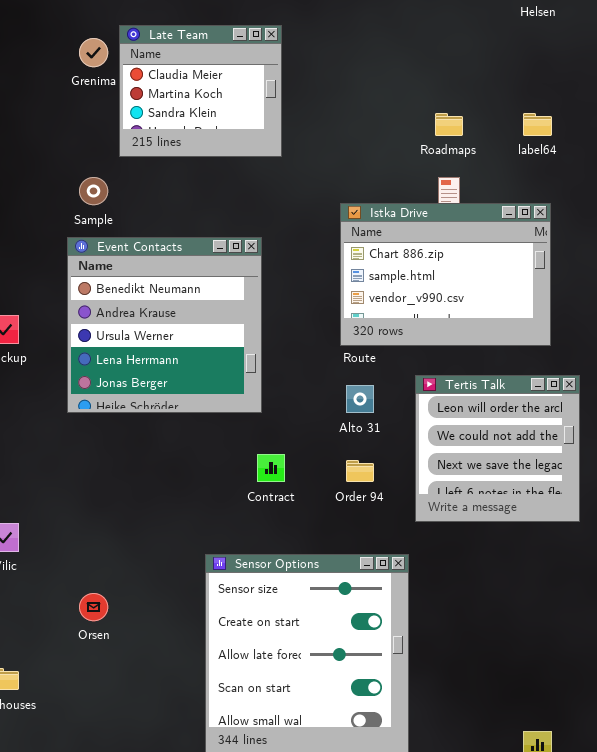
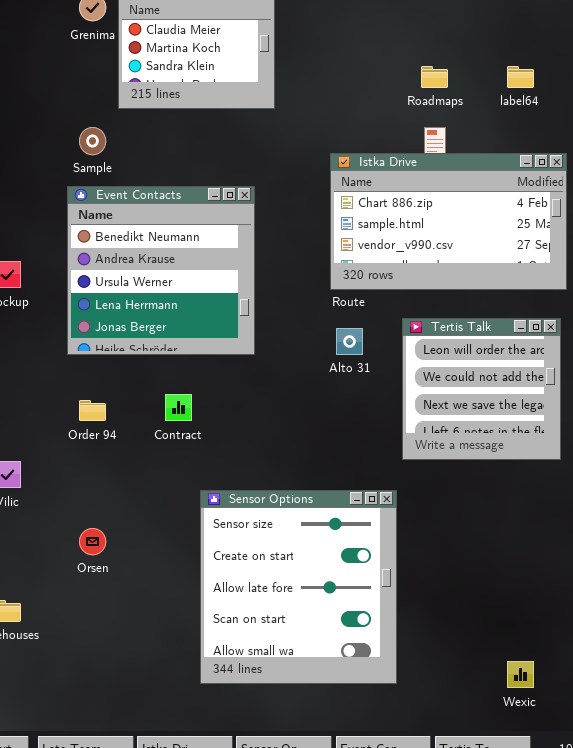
Istka Drive: [340,203,551,346] -> [330,153,567,290], resized
Contract: [257,454,285,482] -> [165,394,192,421], moved
Order 94: [346,460,374,482] -> [79,400,106,421], moved

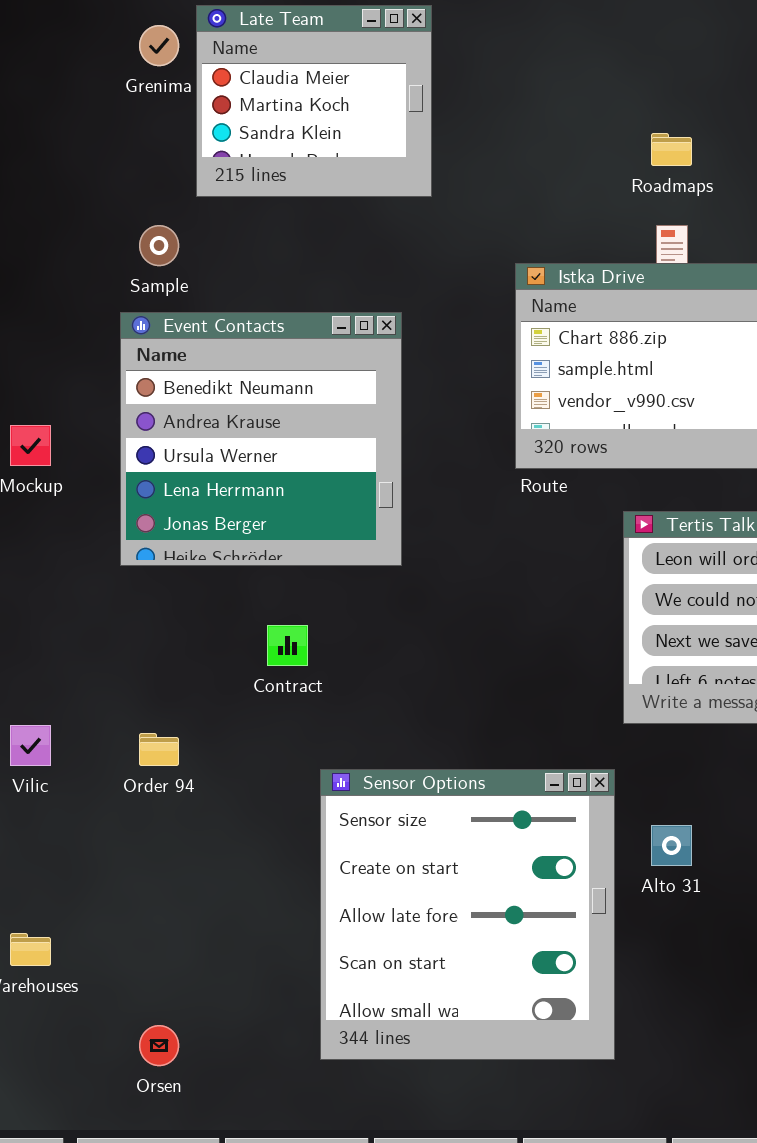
Alto 31: [336,328,363,355] -> [651,825,692,866], moved
Order 94: [79,400,106,421] -> [139,733,179,766], moved
Orsen: [79,528,106,555] -> [139,1025,179,1066], moved

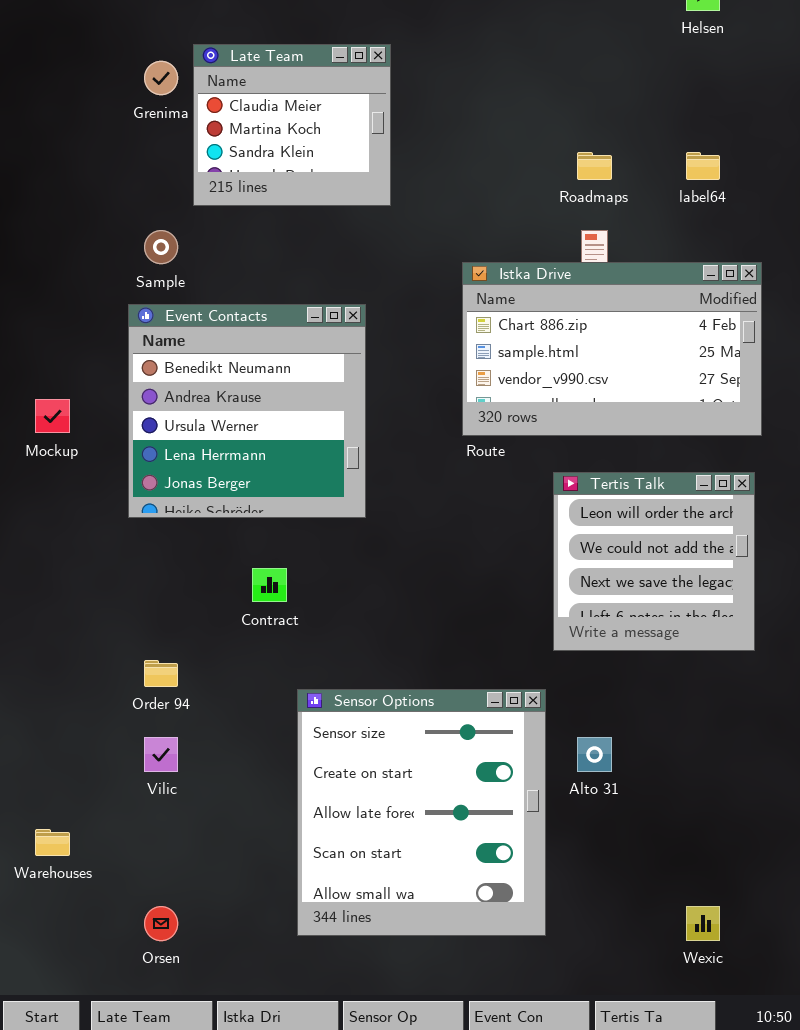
Vilic: [10,725,51,766] -> [144,737,178,772], moved

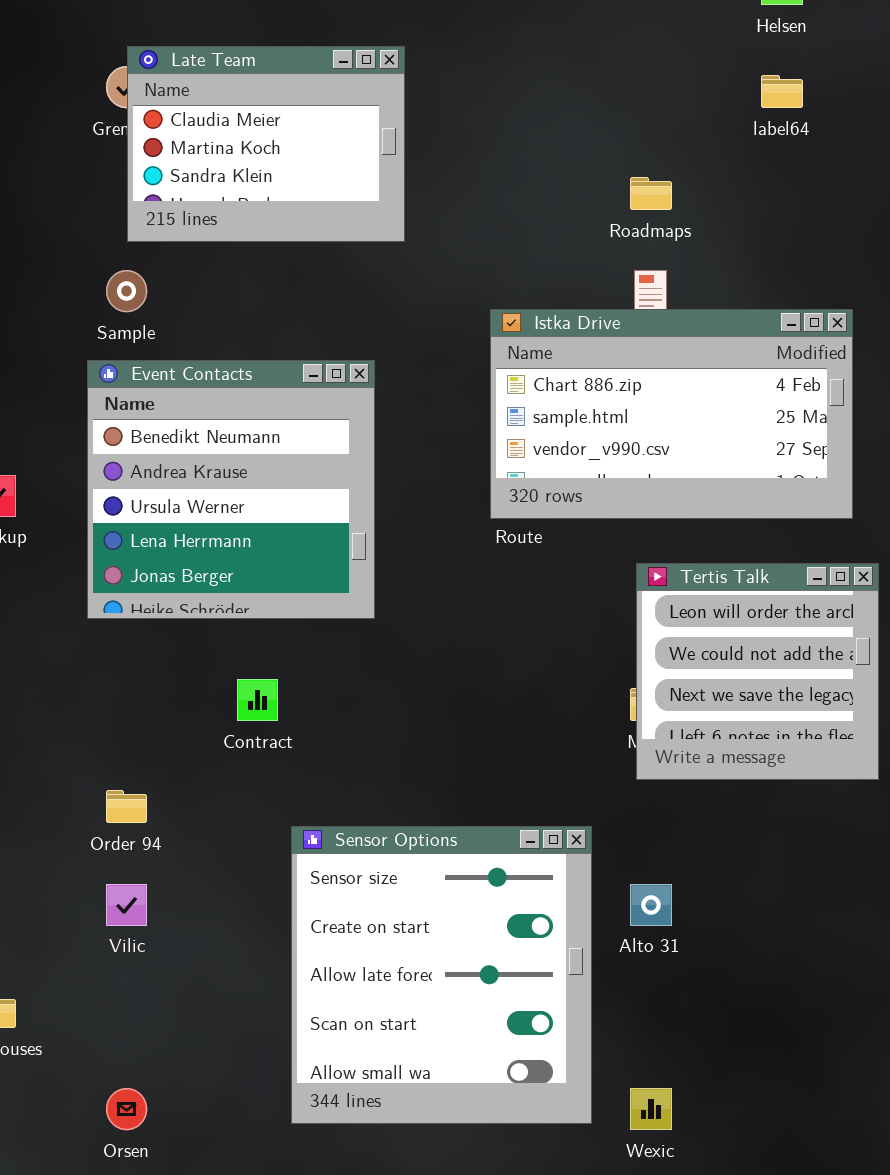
Late Team: [193,44,391,206] -> [127,46,405,242], resized
label64: [686,152,720,180] -> [761,75,803,108], moved
Tertis Talk: [553,472,755,651] -> [636,563,879,780], moved
Wexic: [686,906,720,941] -> [630,1088,672,1130], moved

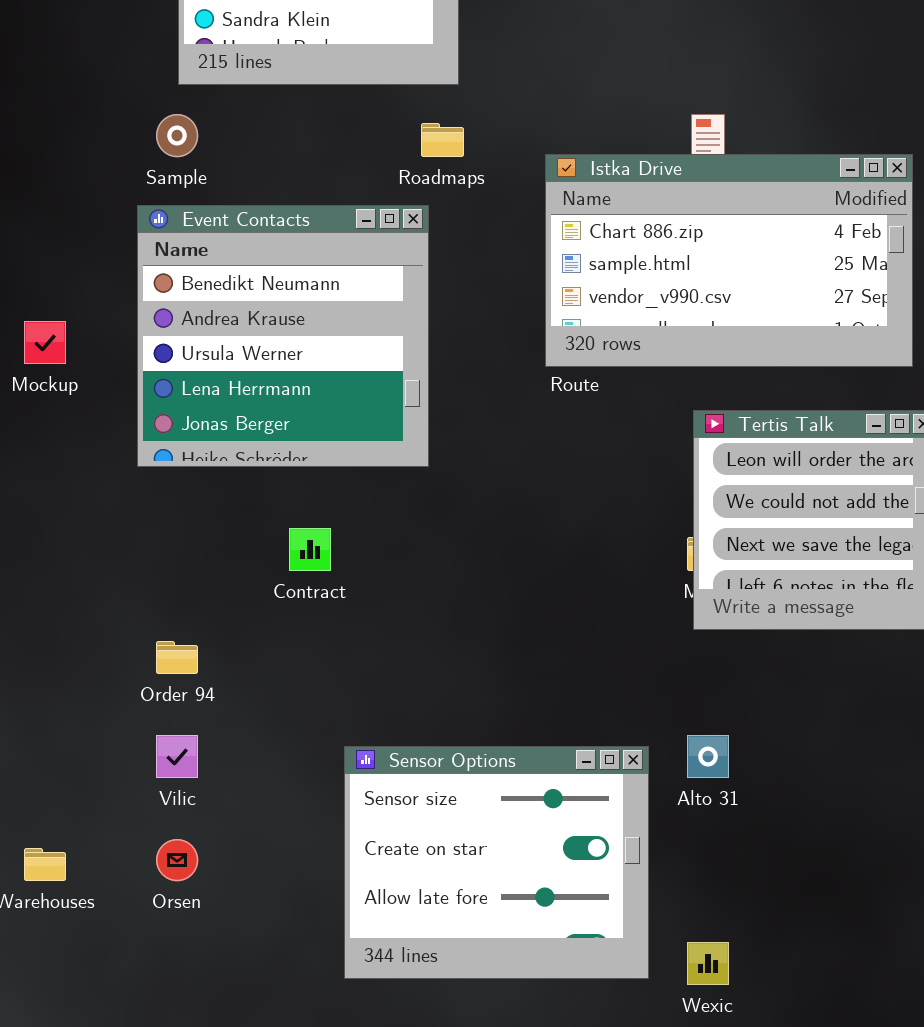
Roadmaps: [630,177,672,210] -> [421,123,464,157], moved
Sensor Options: [291,826,592,1124] -> [344,746,649,979], resized
Orsen: [106,1088,147,1130] -> [156,839,198,881], moved

